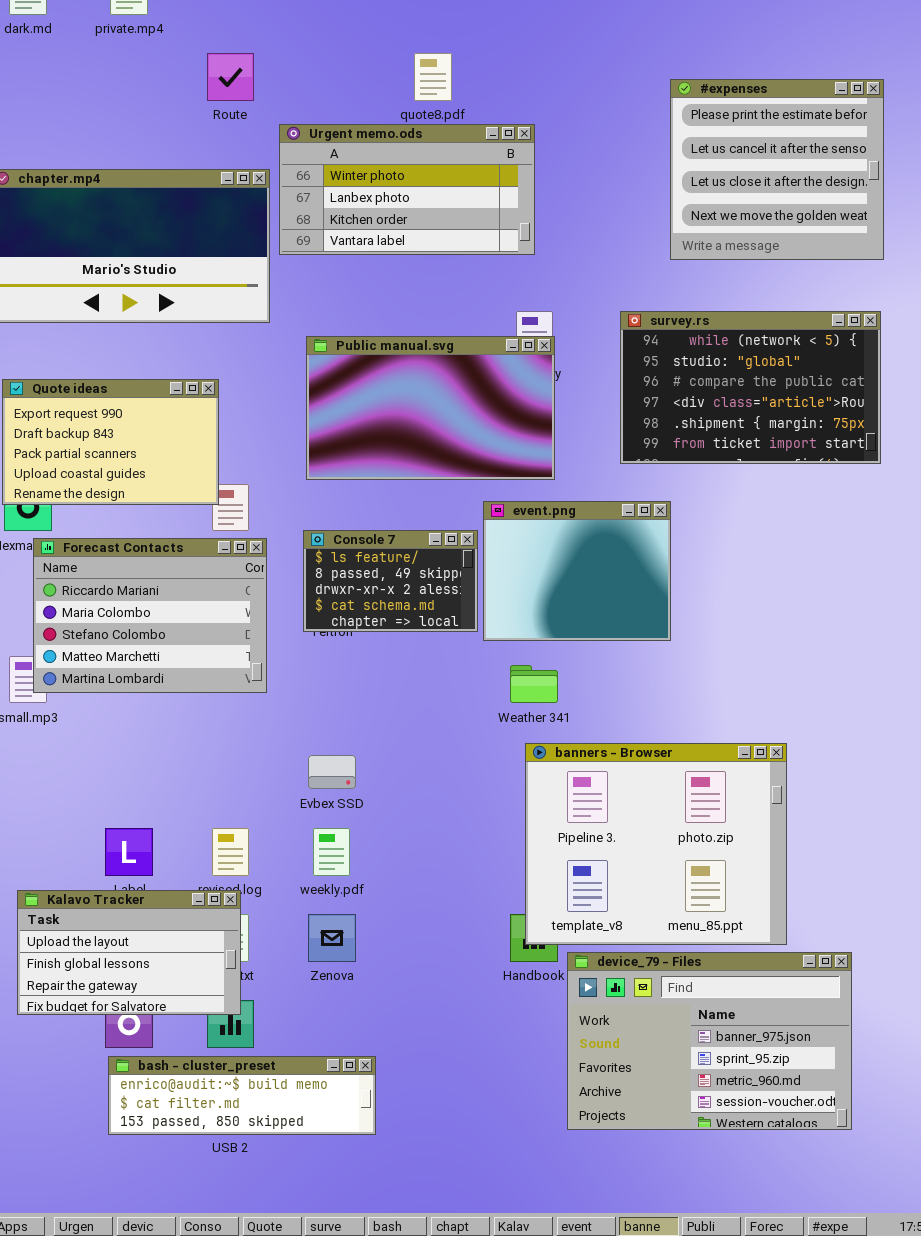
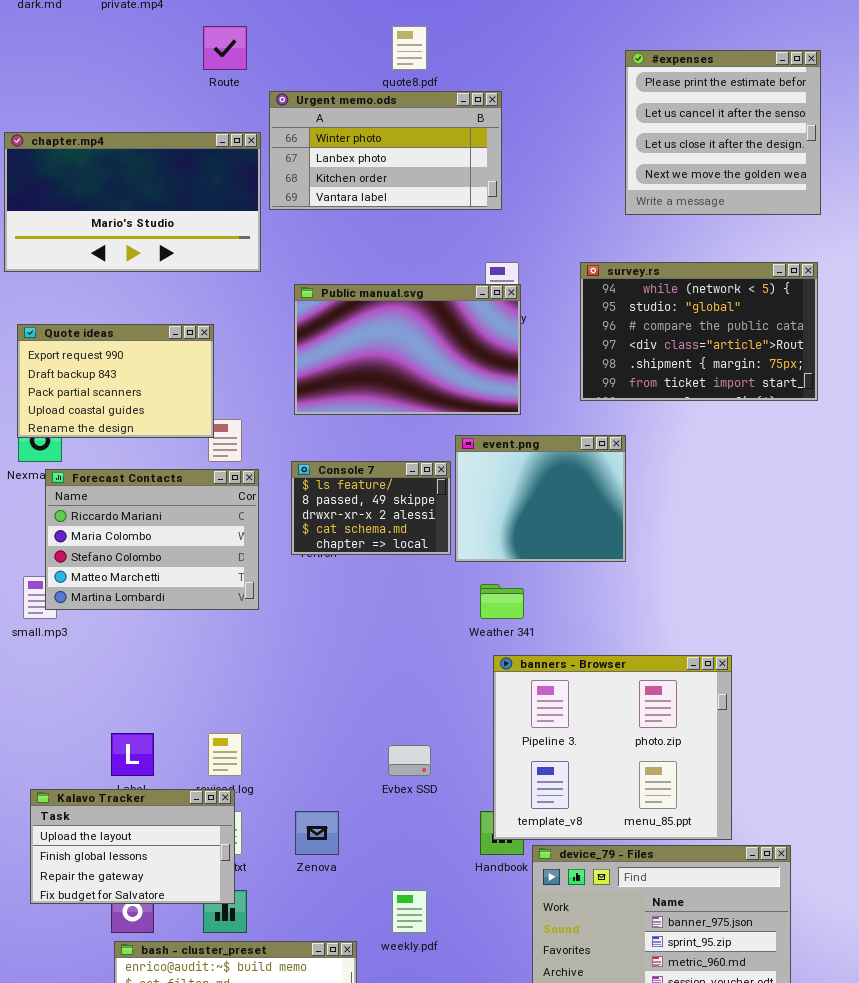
Evbex SSD: [308,755,356,789] -> [388,745,431,776], moved
weekly.pdf: [313,828,350,876] -> [392,890,427,933], moved

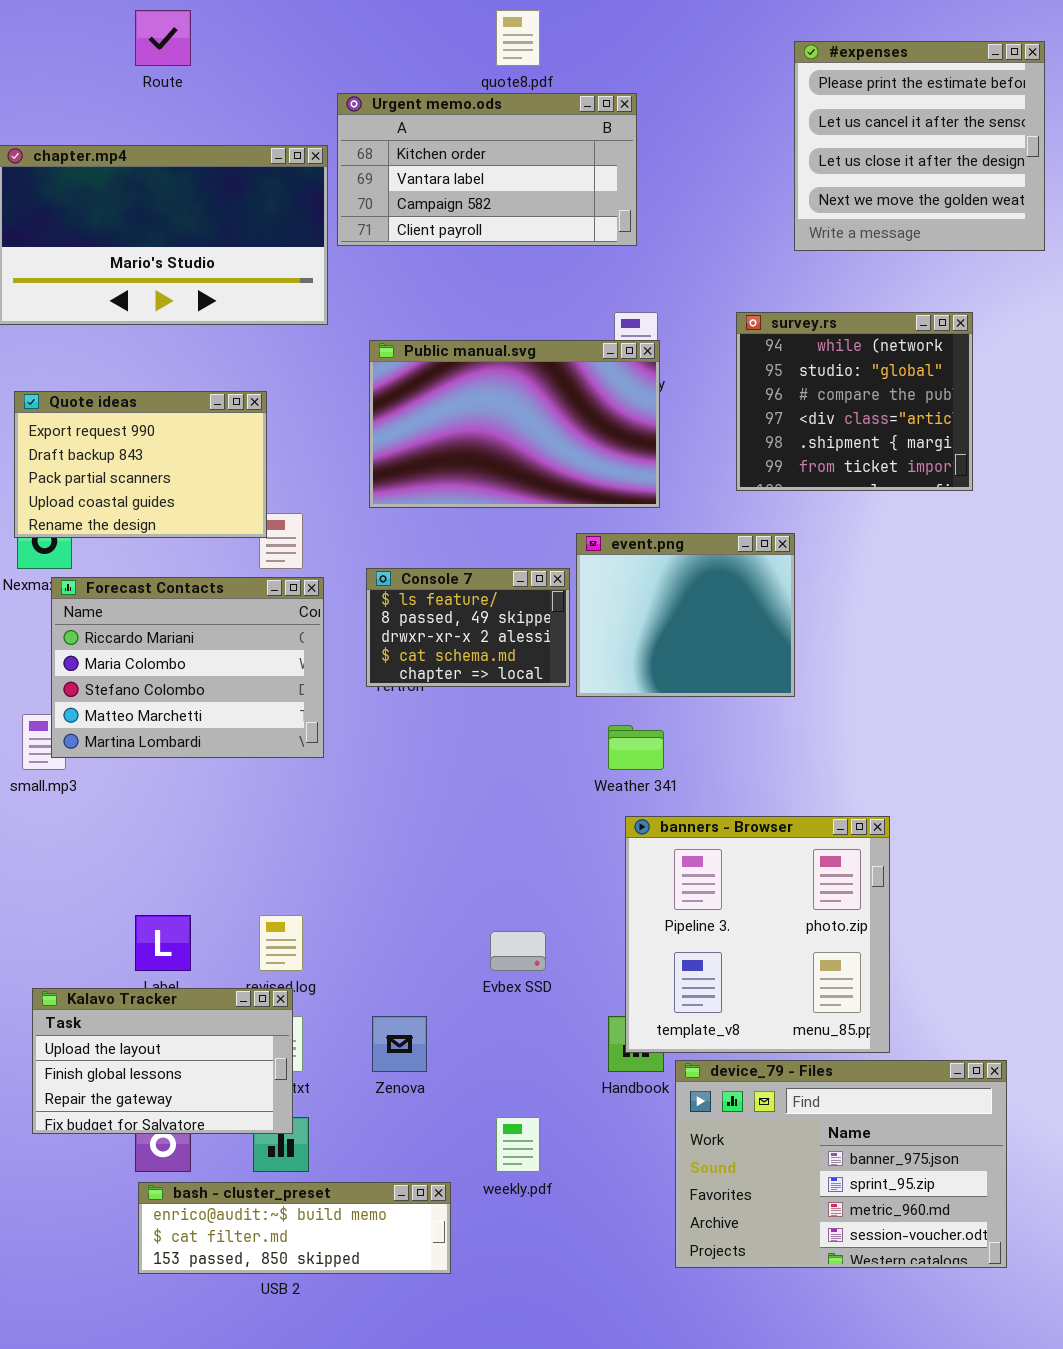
Route: [203,26,247,70] -> [135,10,191,66], moved
Urgent memo.ods: [269,91,502,210] -> [337,93,637,246], scrolled down 2 rows
survey.rs: [580,262,818,401] -> [736,312,973,491], resized
banners - Browser: [493,655,732,840] -> [625,816,890,1053], resized

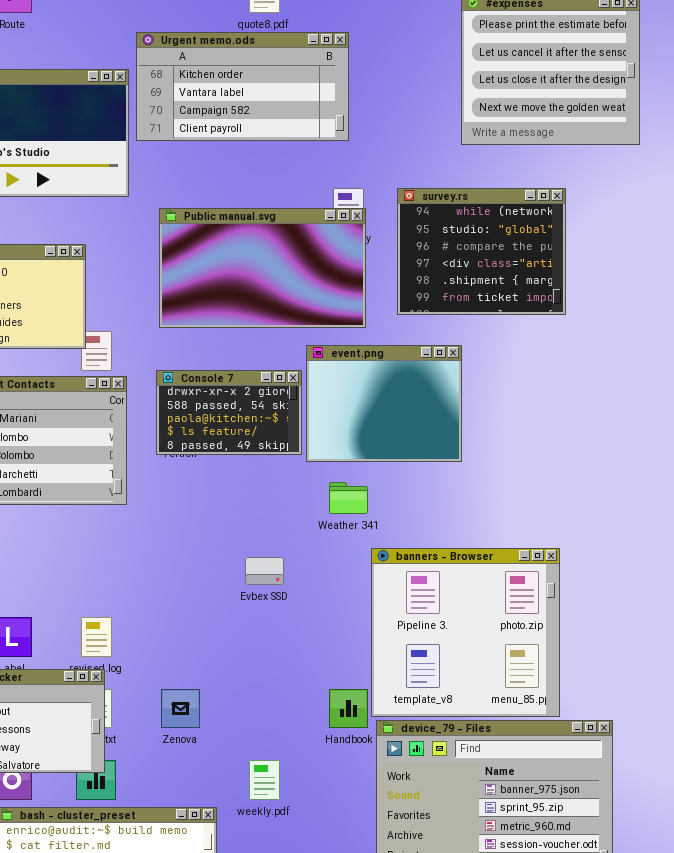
survey.rs: [736,312,973,491] -> [397,188,566,315], moved
Console 7: [366,568,570,687] -> [156,370,302,455], scrolled up 3 rows
banners - Browser: [625,816,890,1053] -> [371,548,560,717], moved
Evbex SSD: [490,931,546,971] -> [245,557,284,585], moved

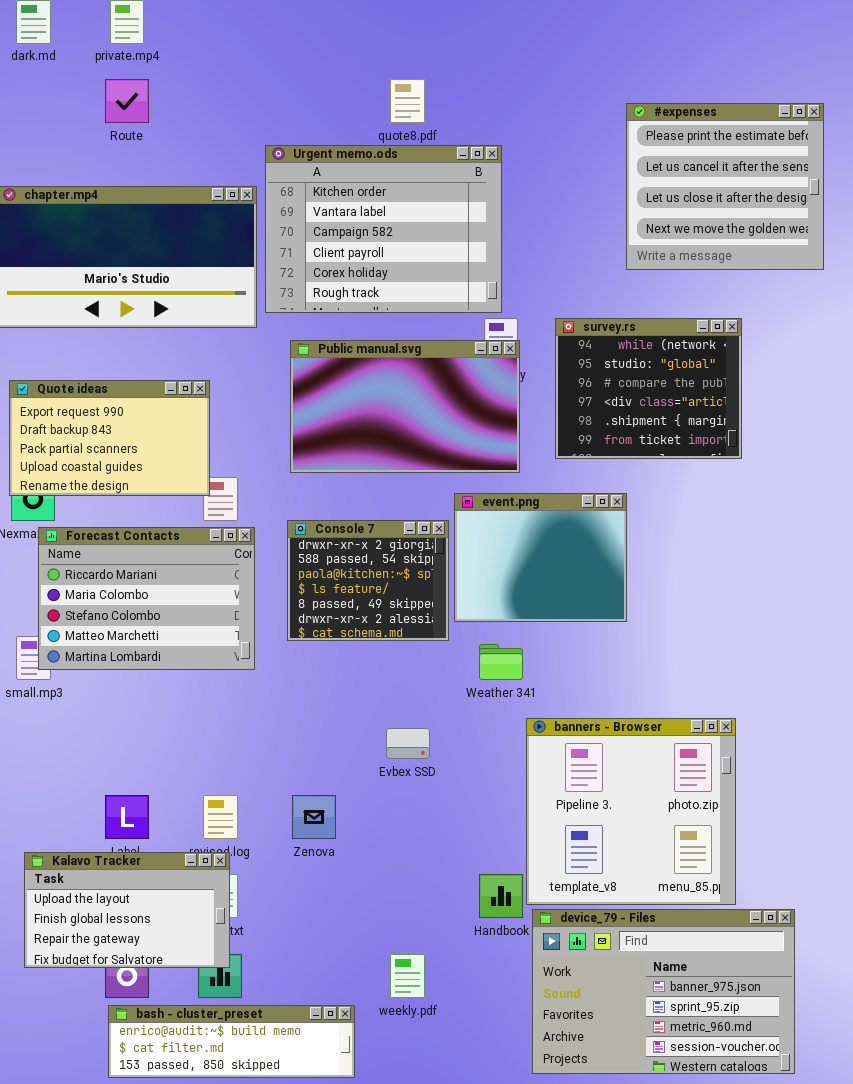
Urgent memo.ods: [136,32,349,141] -> [265,145,502,313], resized
Console 7: [156,370,302,455] -> [287,520,449,641], resized
Zenova: [161,689,200,728] -> [292,795,336,839], moved

